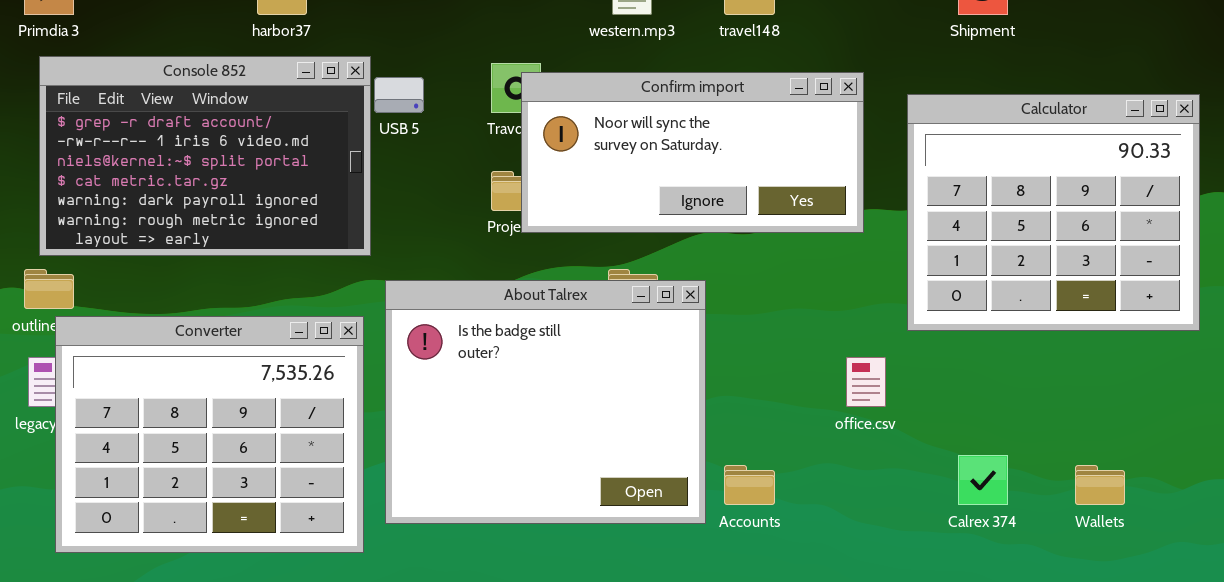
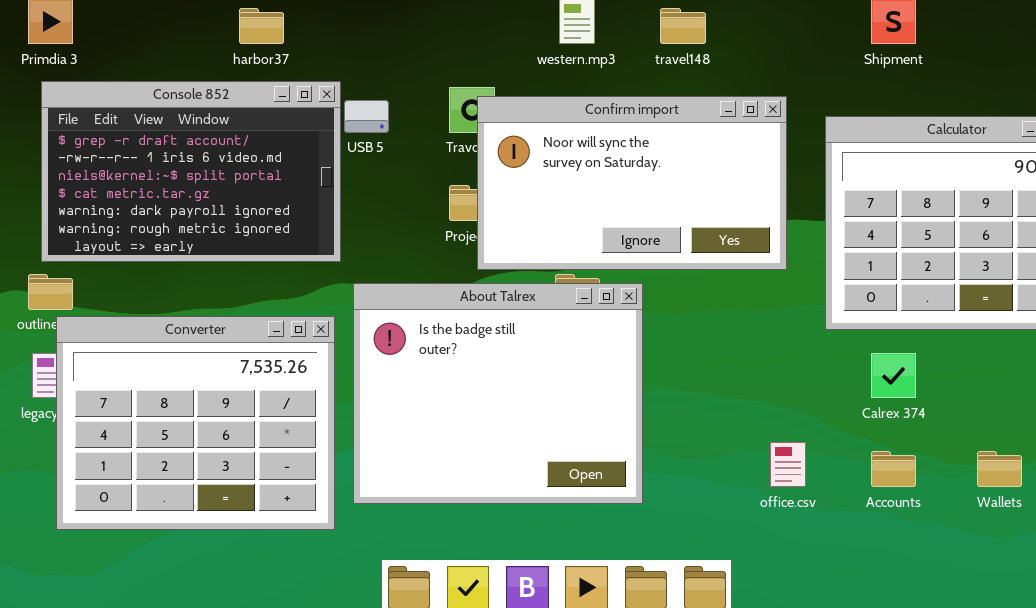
Confirm import: [521,72,864,233] -> [477,96,787,270], resized
office.csv: [846,357,886,407] -> [770,442,806,487], moved
Calrex 374: [958,455,1008,505] -> [871,353,916,398], moved
Accounts: [724,465,775,505] -> [871,451,916,487], moved

